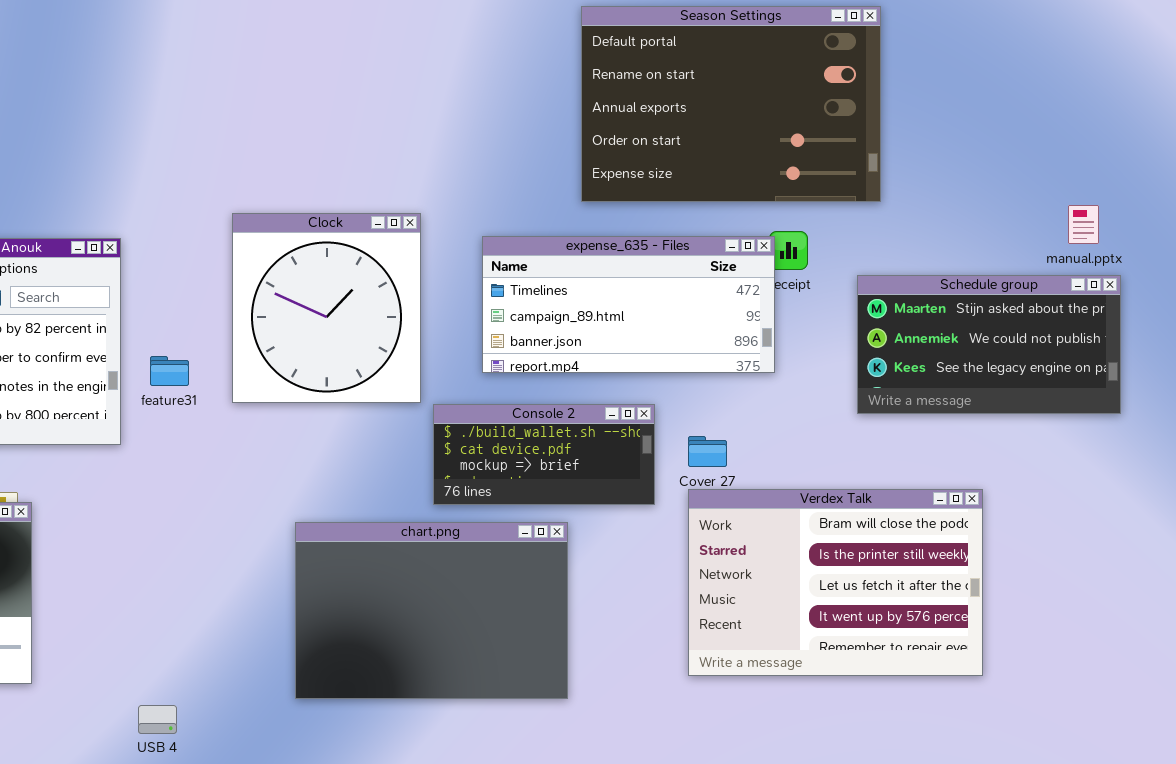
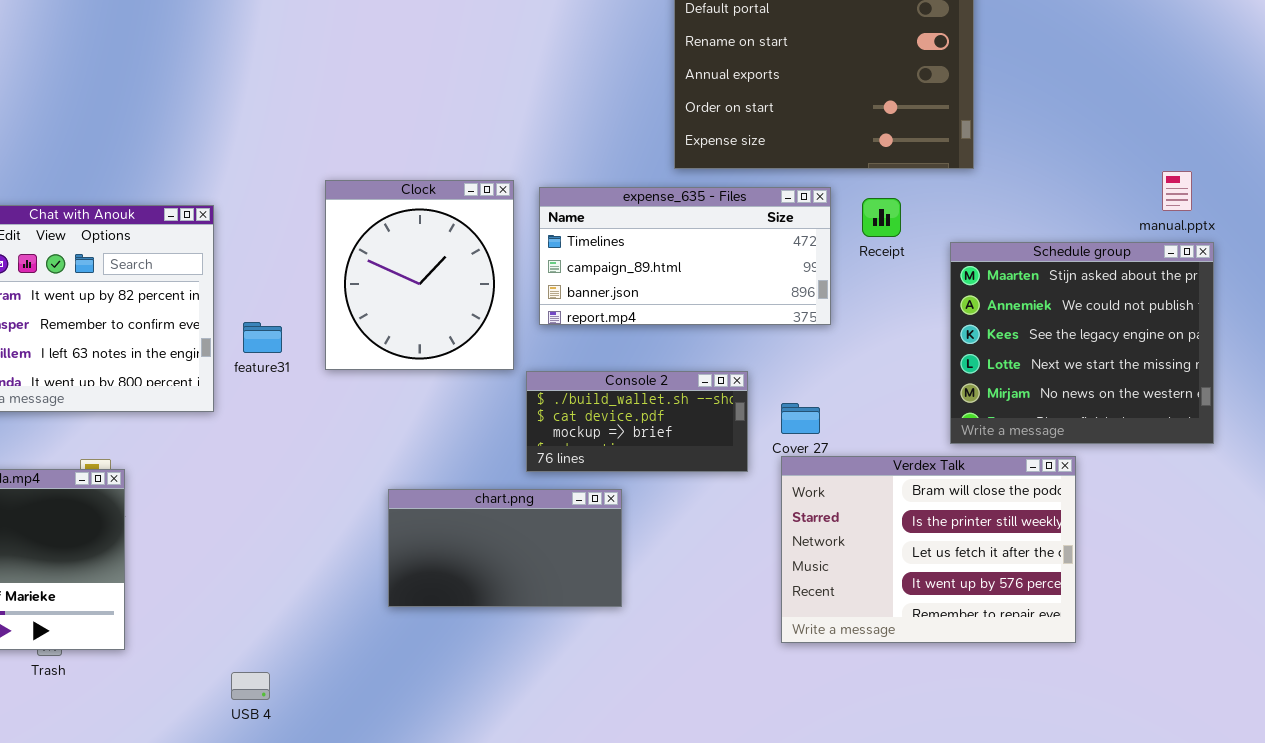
expense_635 - Files: [482,236,775,373] -> [539,187,831,325], moved
Schedule group: [857,275,1121,414] -> [950,242,1214,444], resized
chart.png: [295,522,568,699] -> [388,489,622,607], resized

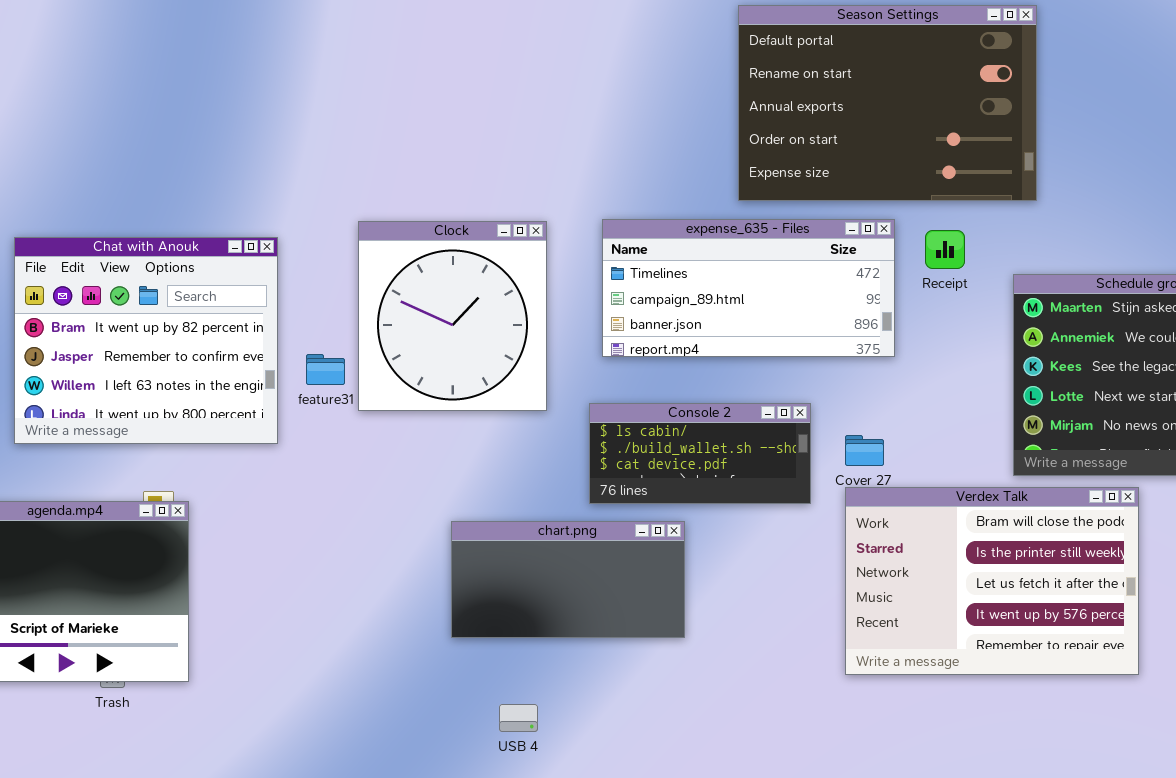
Clock: [325,180,514,370] -> [358,221,547,411], moved
Console 2: [526,371,748,472] -> [589,403,811,504], scrolled up 1 row
USB 4: [231,672,270,700] -> [499,704,538,732], moved

